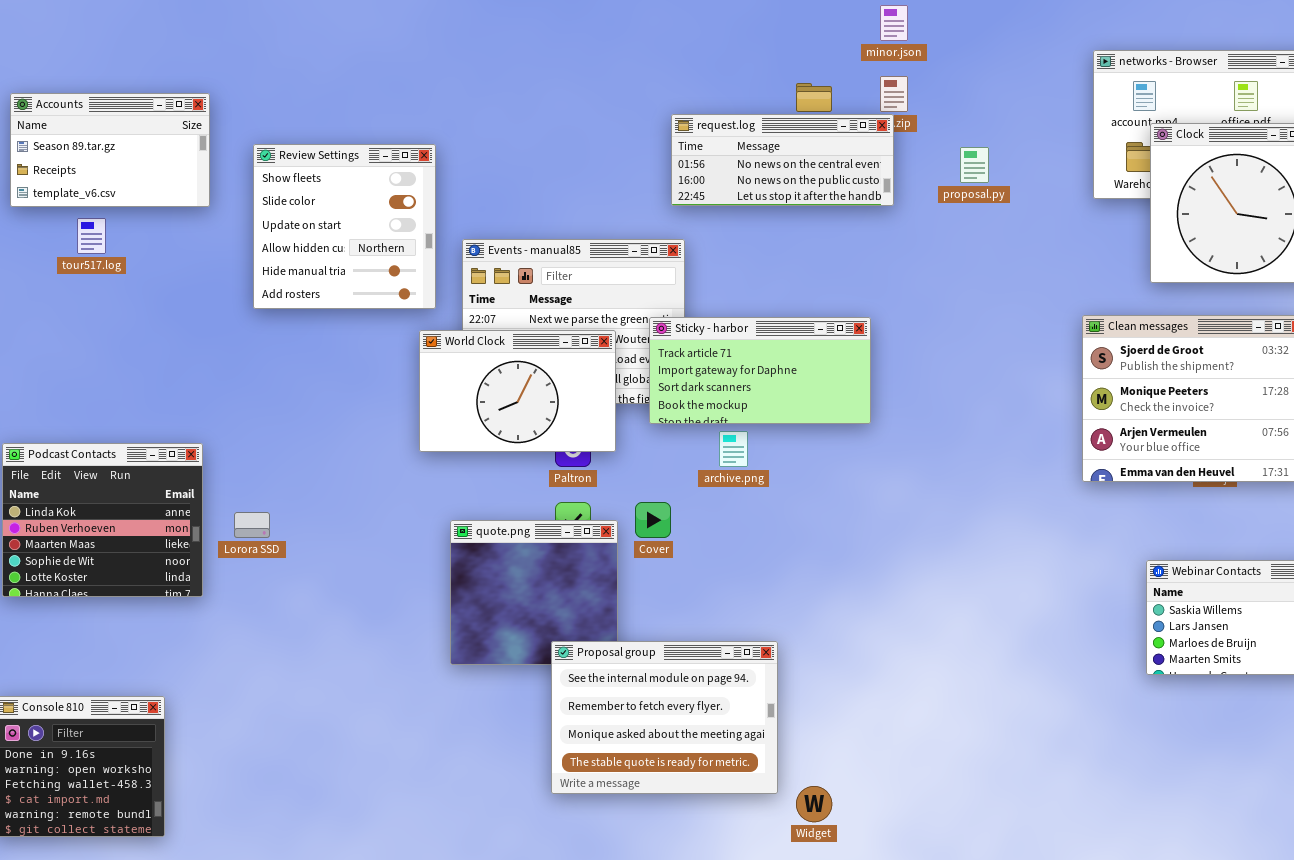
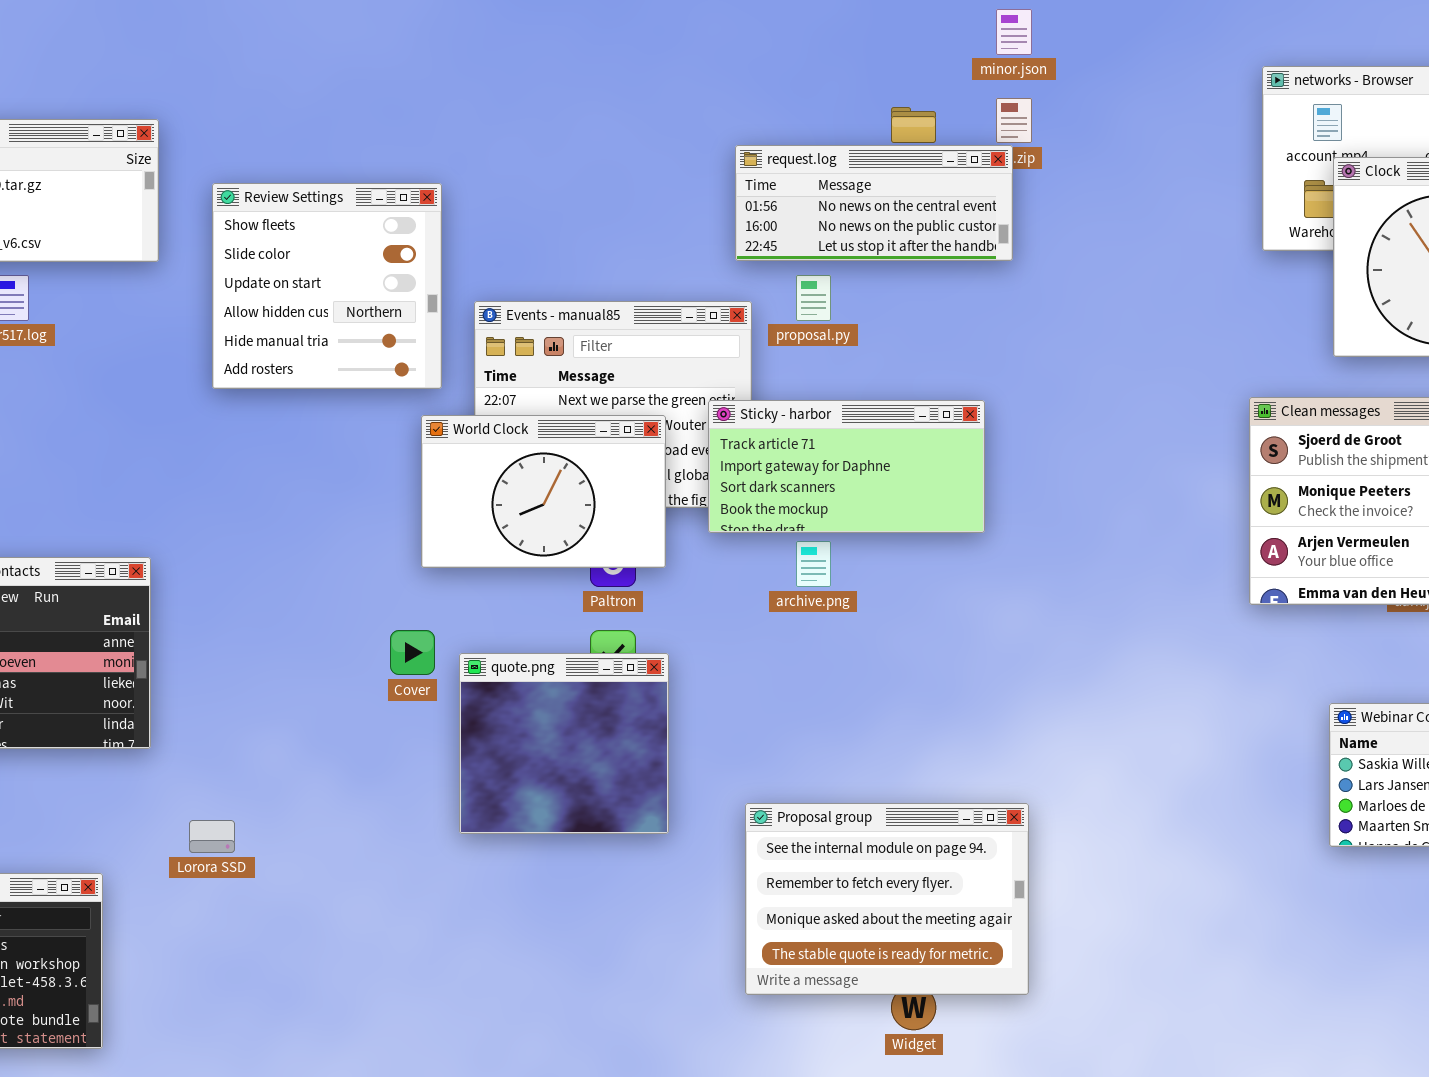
proposal.py: [960,147,989,183] -> [796,275,831,321], moved
Cover: [635,502,671,538] -> [390,630,435,675], moved
Lorora SSD: [234,512,270,538] -> [189,820,235,853], moved
Proposal group: [551,641,778,794] -> [745,803,1029,995], moved

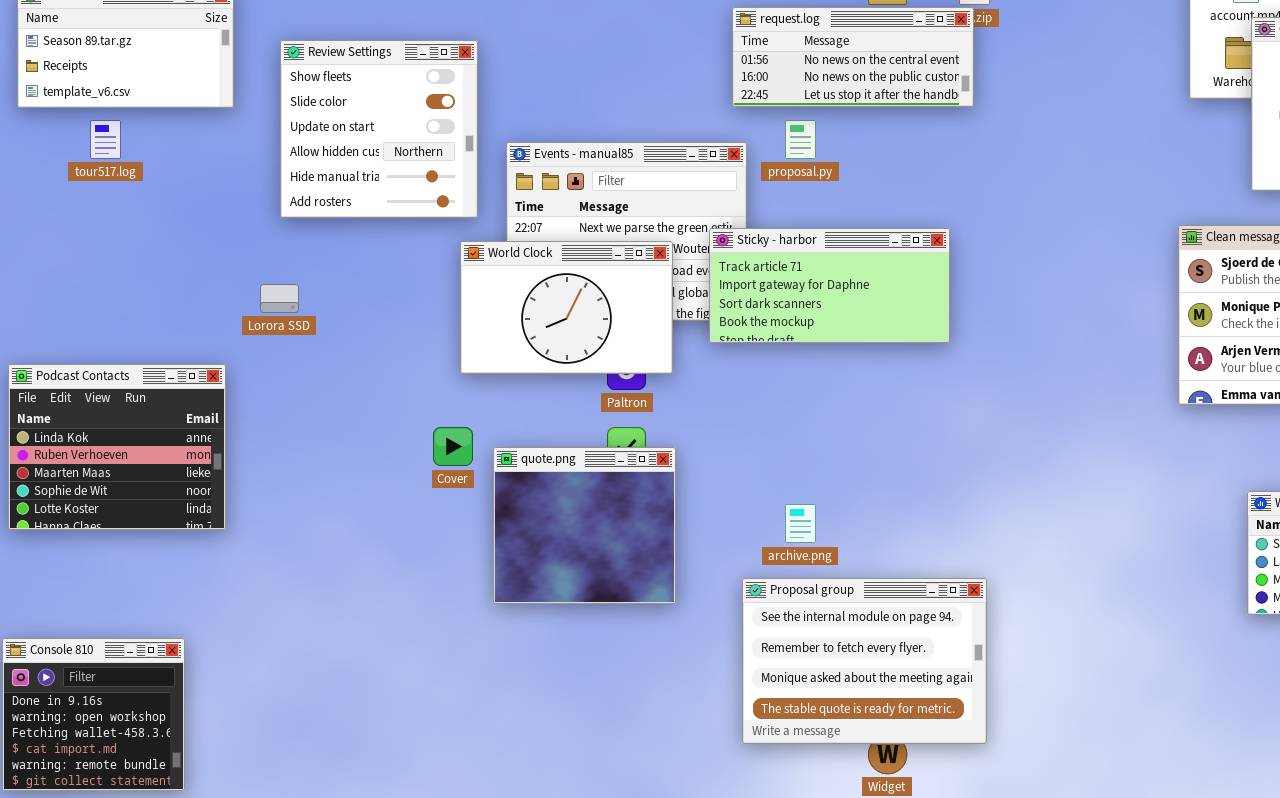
archive.png: [796,541,831,587] -> [785,504,816,543], moved
Lorora SSD: [189,820,235,853] -> [260,284,299,313], moved

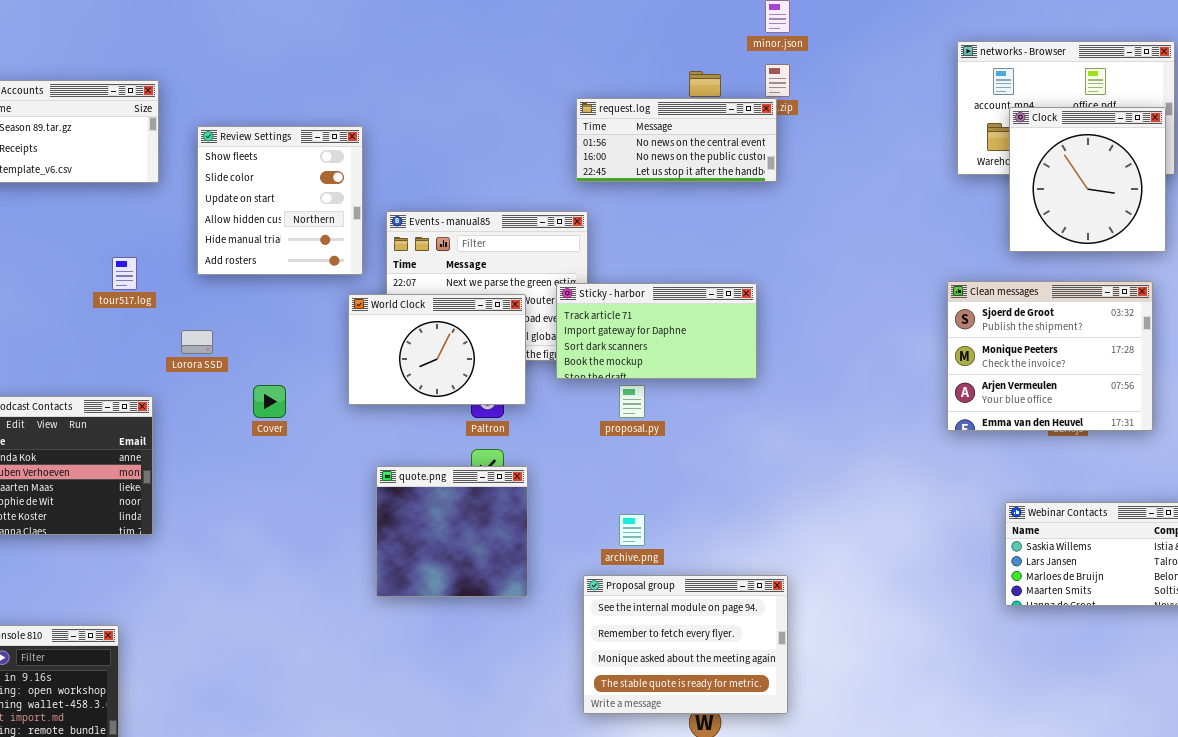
tour517.log: [90,120,121,159] -> [112,257,137,290], moved
proposal.py: [785,120,816,159] -> [619,385,645,418], moved
Cover: [433,427,473,466] -> [253,385,286,418], moved

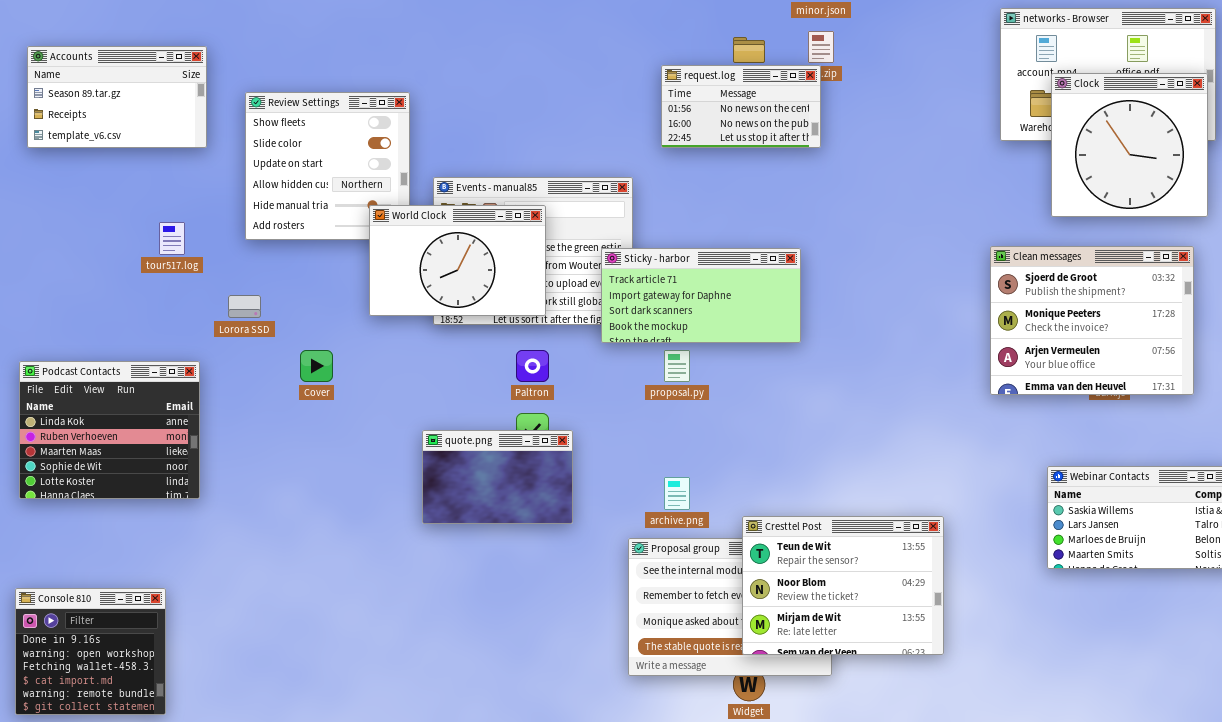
request.log: [576,98,777,182] -> [661,65,821,148], resized
World Clock: [348,294,526,405] -> [369,205,546,316], moved
quote.png: [376,466,528,597] -> [422,430,573,524], resized
Cresttel Post: none -> [742,516,944,655], opened

